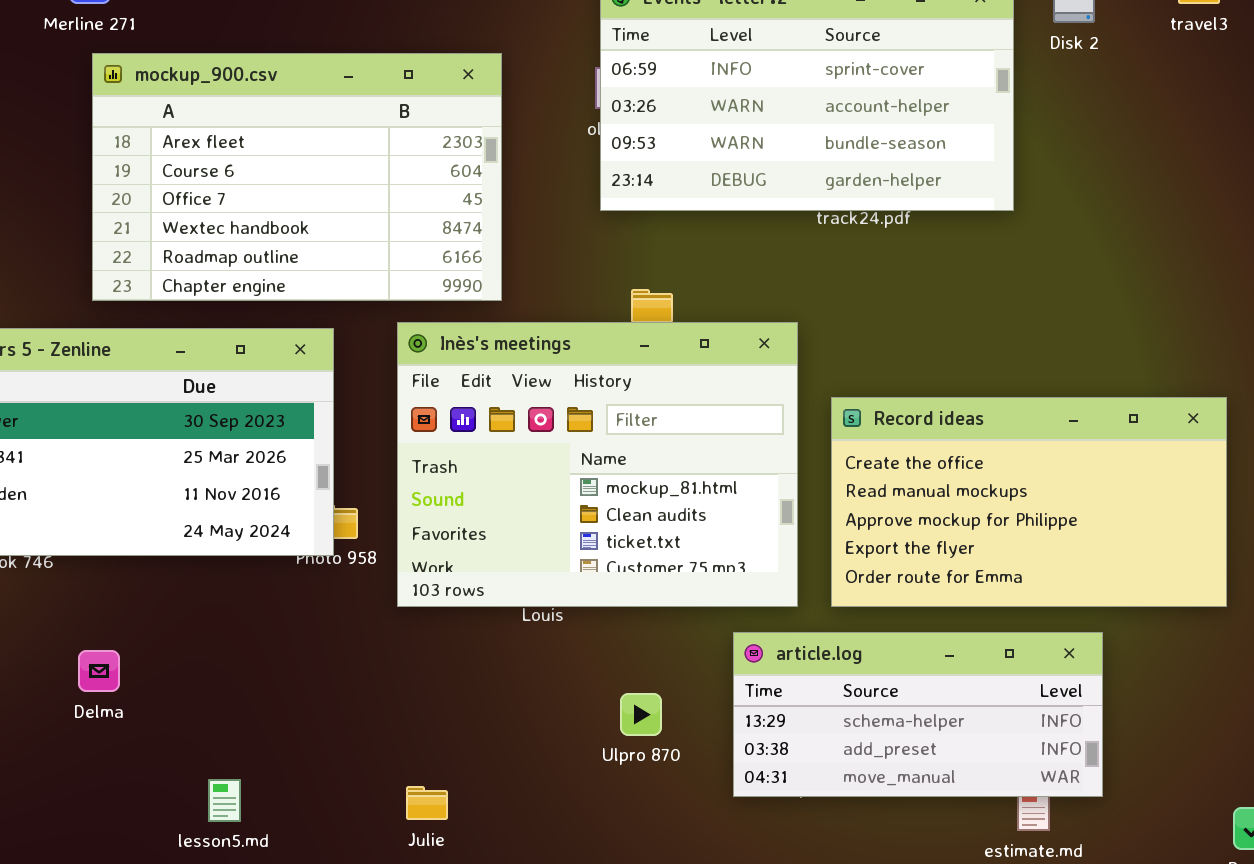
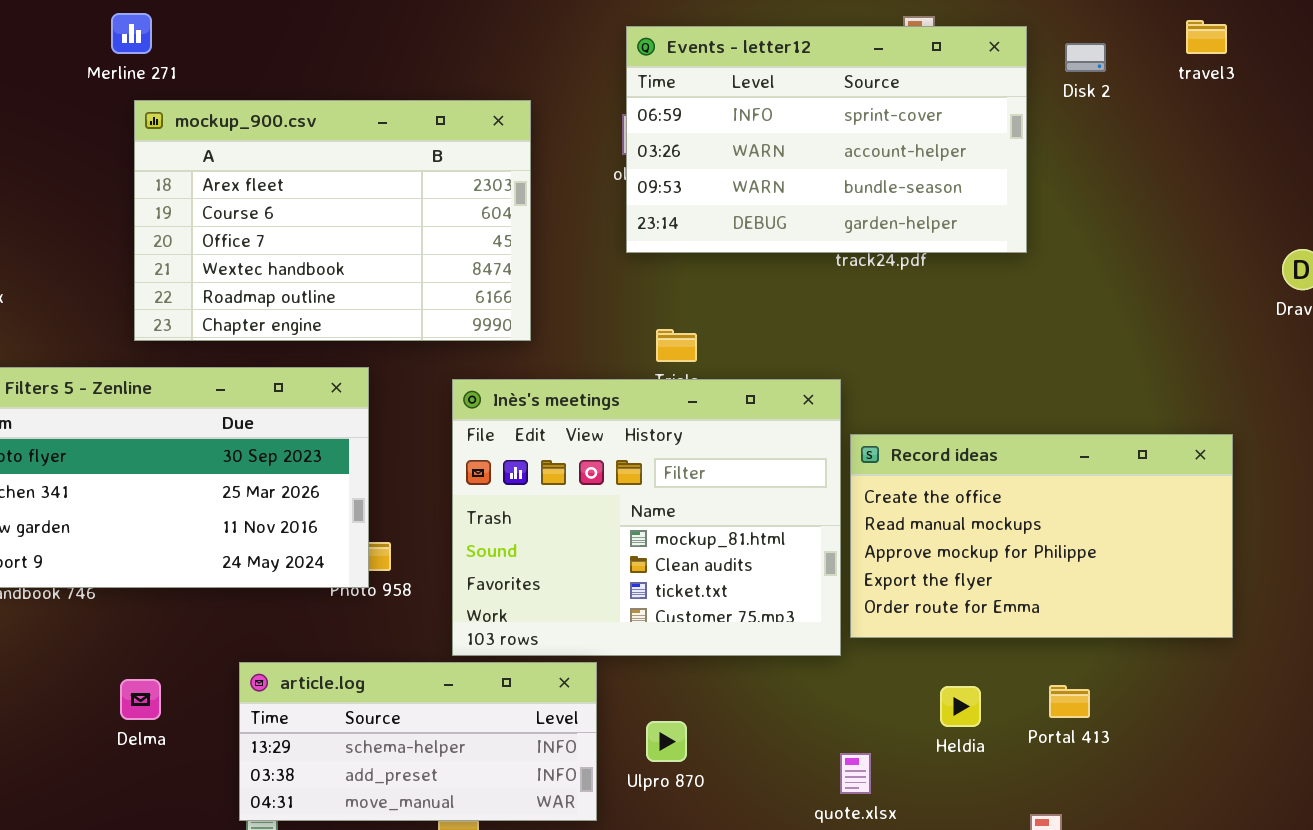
Inès's meetings: [397,322,798,607] -> [452,379,841,656], moved
article.log: [733,632,1103,797] -> [239,662,597,821], moved

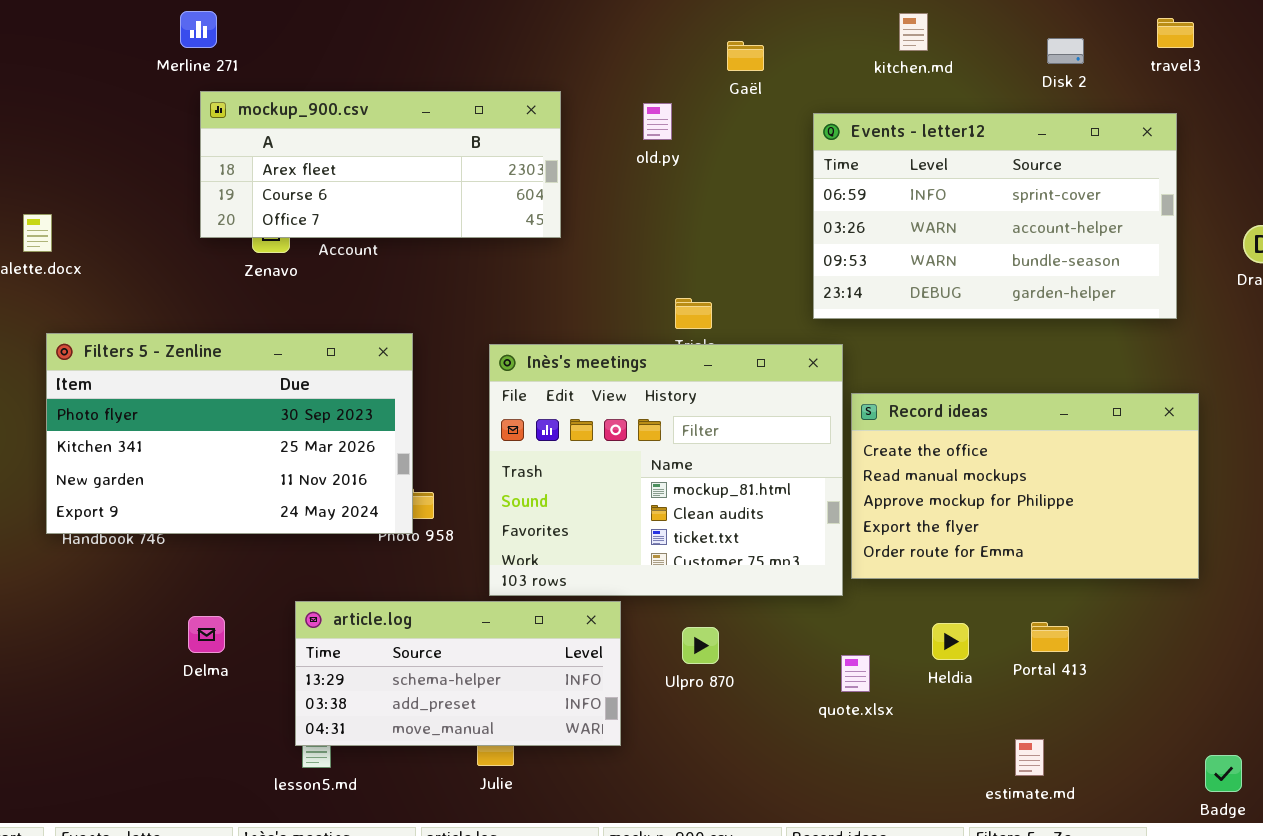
Events - letter12: [626,26,1027,253] -> [813,113,1177,319], moved
mockup_900.csv: [134,100,531,341] -> [200,91,561,238], resized
Ulpro 870: [646,721,687,762] -> [682,627,719,664], moved
quote.xlsx: [840,753,871,794] -> [841,655,870,692], moved

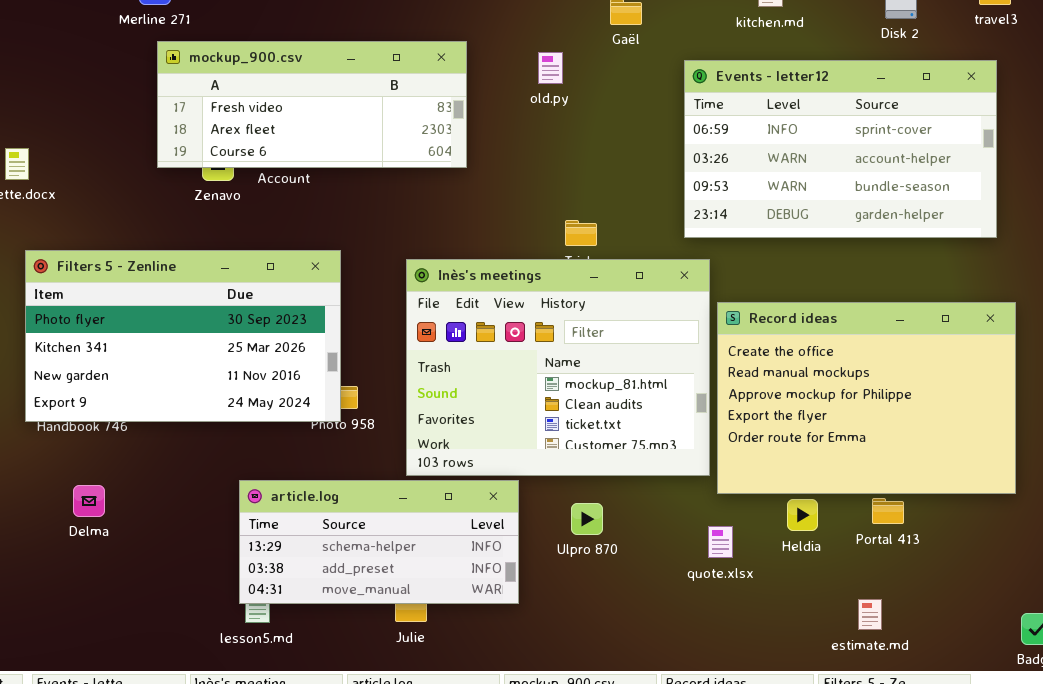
mockup_900.csv: [200,91,561,238] -> [157,41,467,168], scrolled up 1 row
Record ideas: [851,393,1199,579] -> [717,302,1016,494], resized
Delma: [188,616,225,653] -> [73,485,105,517], moved

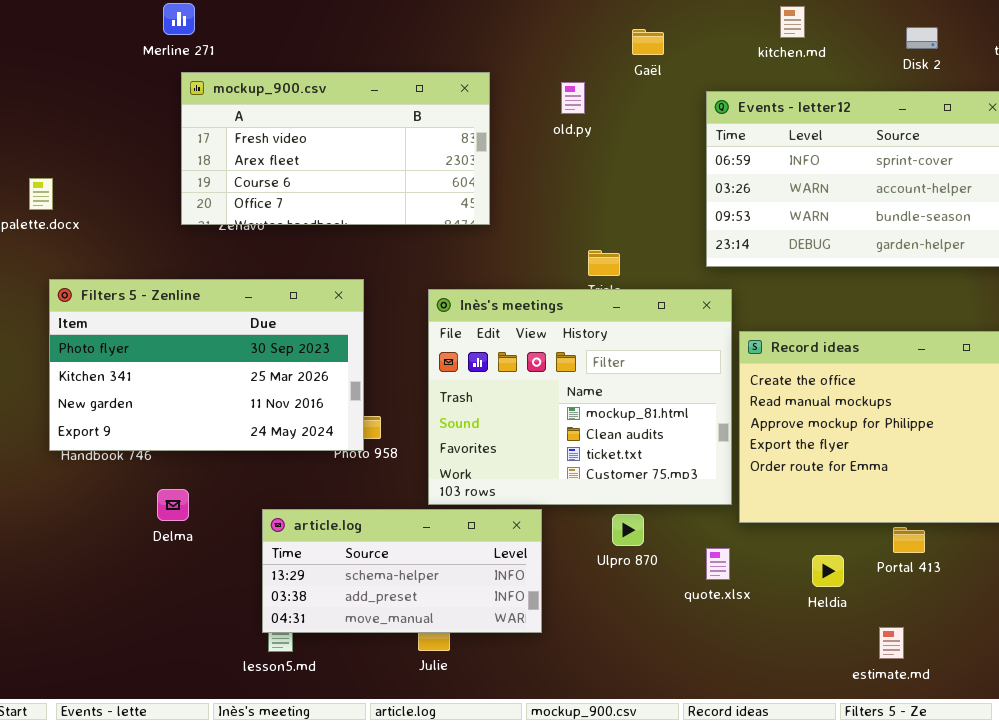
mockup_900.csv: [157,41,467,168] -> [181,72,490,225], resized
Delma: [73,485,105,517] -> [157,489,189,521], moved
Heldia: [787,499,818,531] -> [812,555,844,587], moved
Ulpro 870: [571,503,603,535] -> [612,514,644,546], moved
quote.xlsx: [708,526,733,558] -> [706,548,730,580], moved

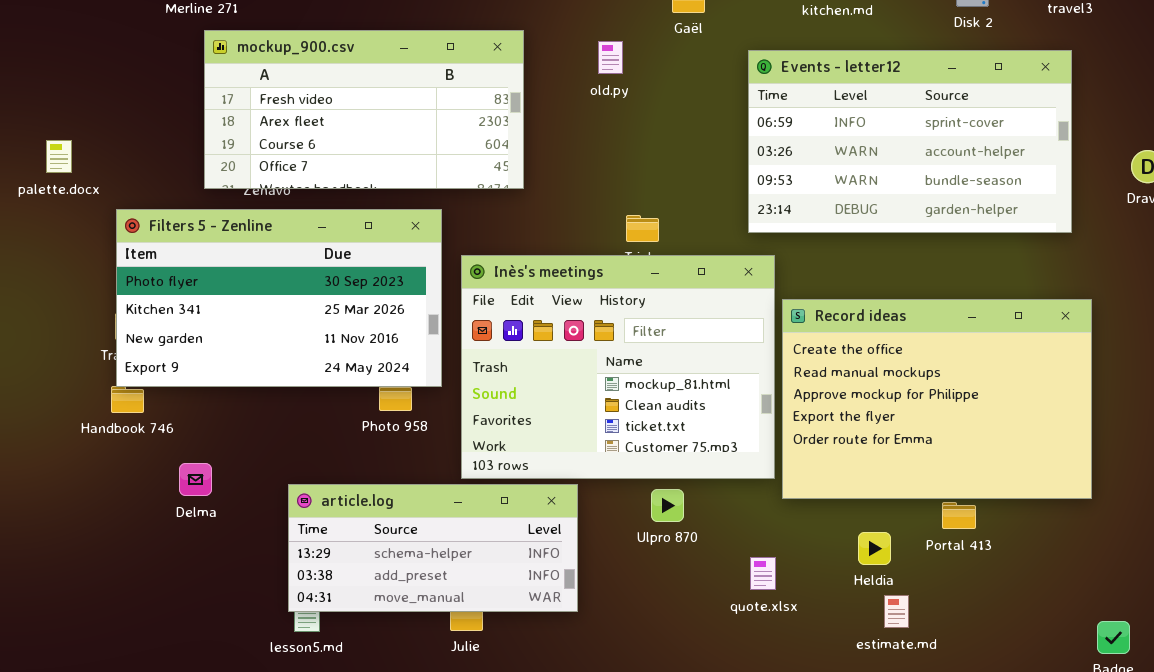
Filters 5 - Zenline: [49,279,364,451] -> [116,209,442,387], moved
quote.xlsx: [706,548,730,580] -> [750,557,776,590], moved
estimate.md: [879,627,904,659] -> [884,595,909,628], moved

